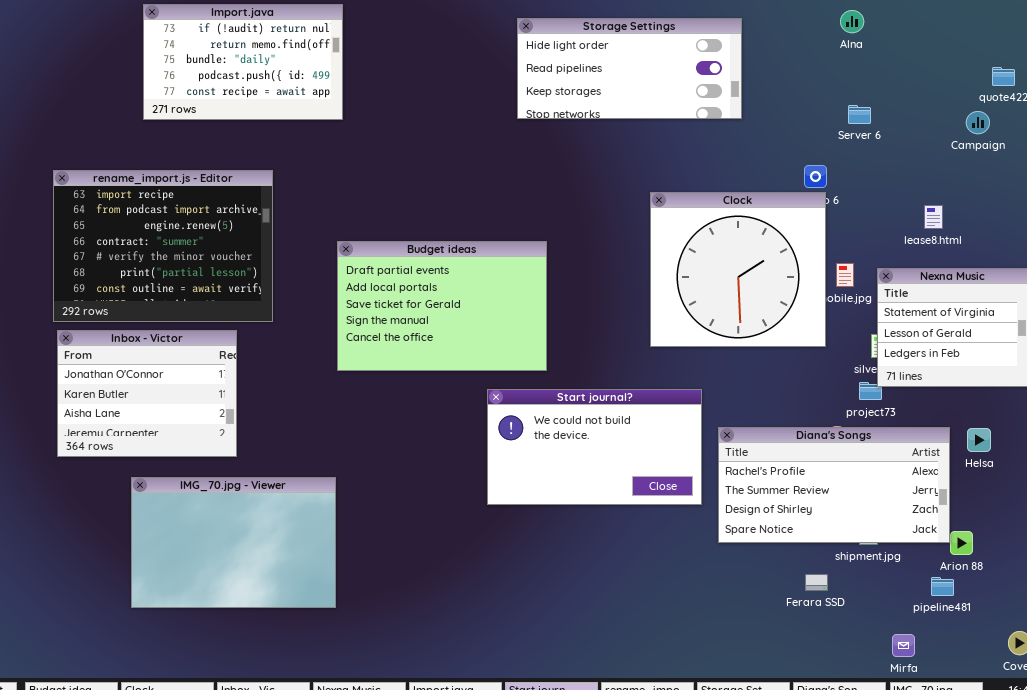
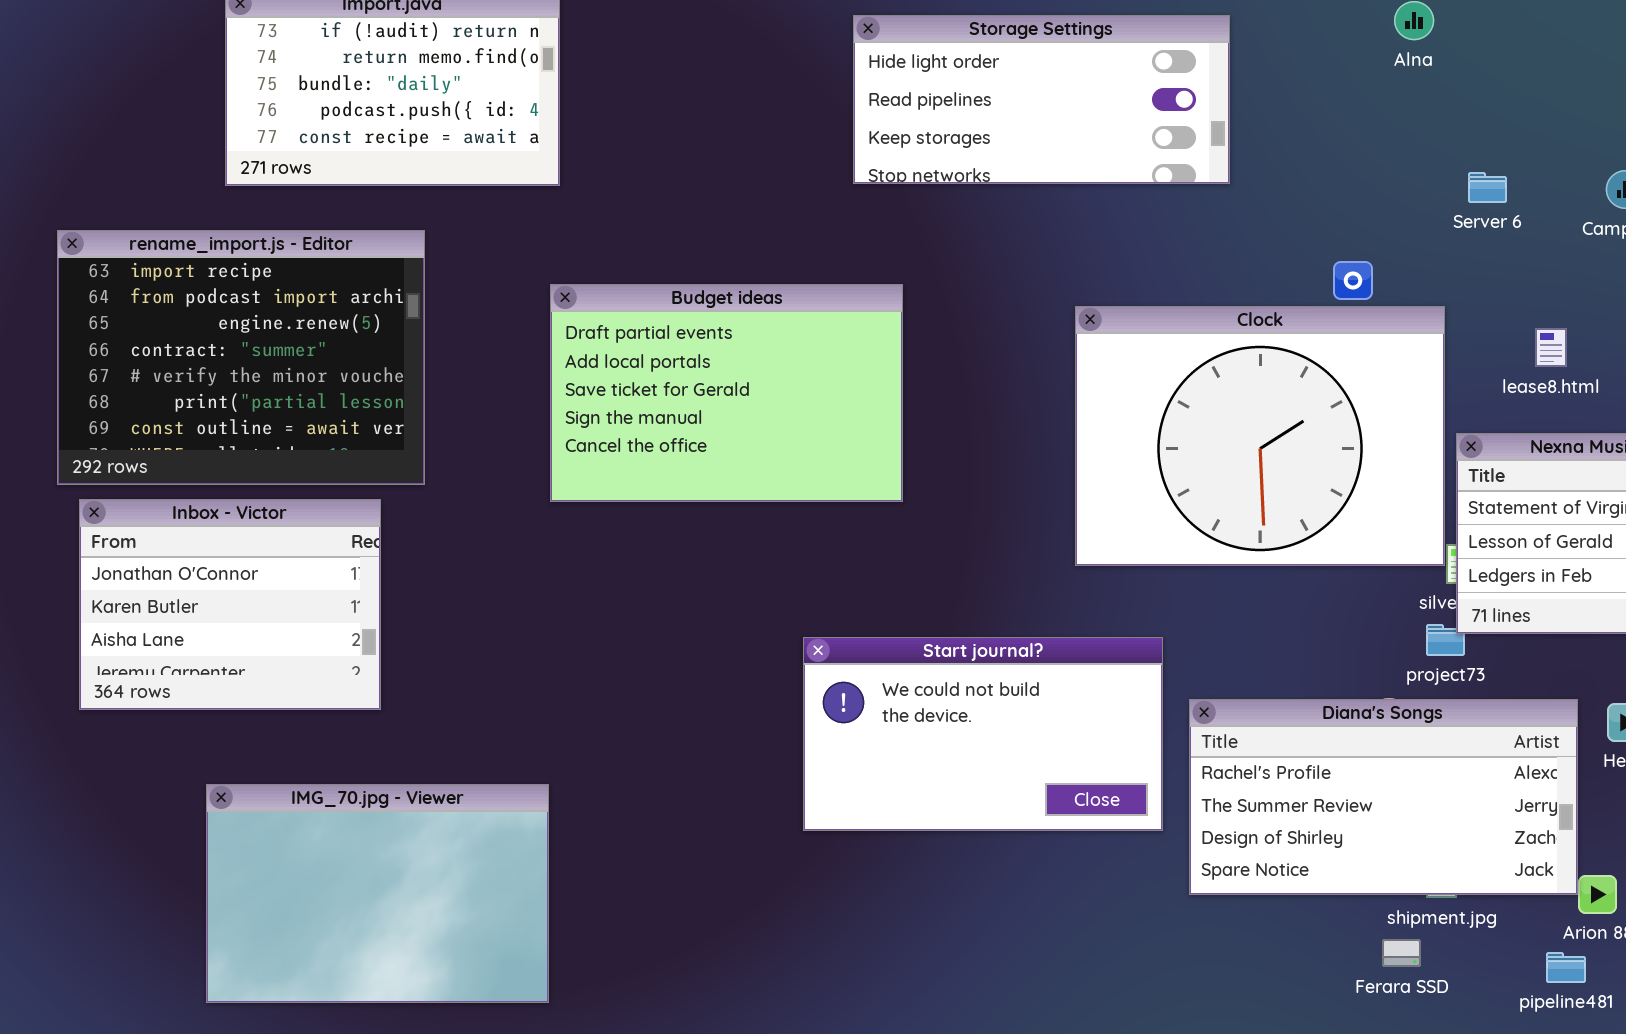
Server 6: [848,105,871,124] -> [1468,172,1507,203], moved
rename_import.js - Editor: [53,170,273,322] -> [57,230,425,485], moved
Clock: [650,192,826,347] -> [1075,306,1445,566], resized
Budget ideas: [337,241,547,371] -> [550,284,903,502], moved
Inbox - Victor: [57,330,237,457] -> [79,499,381,710], moved
Ferara SSD: [805,574,828,591] -> [1382,939,1421,967], moved

